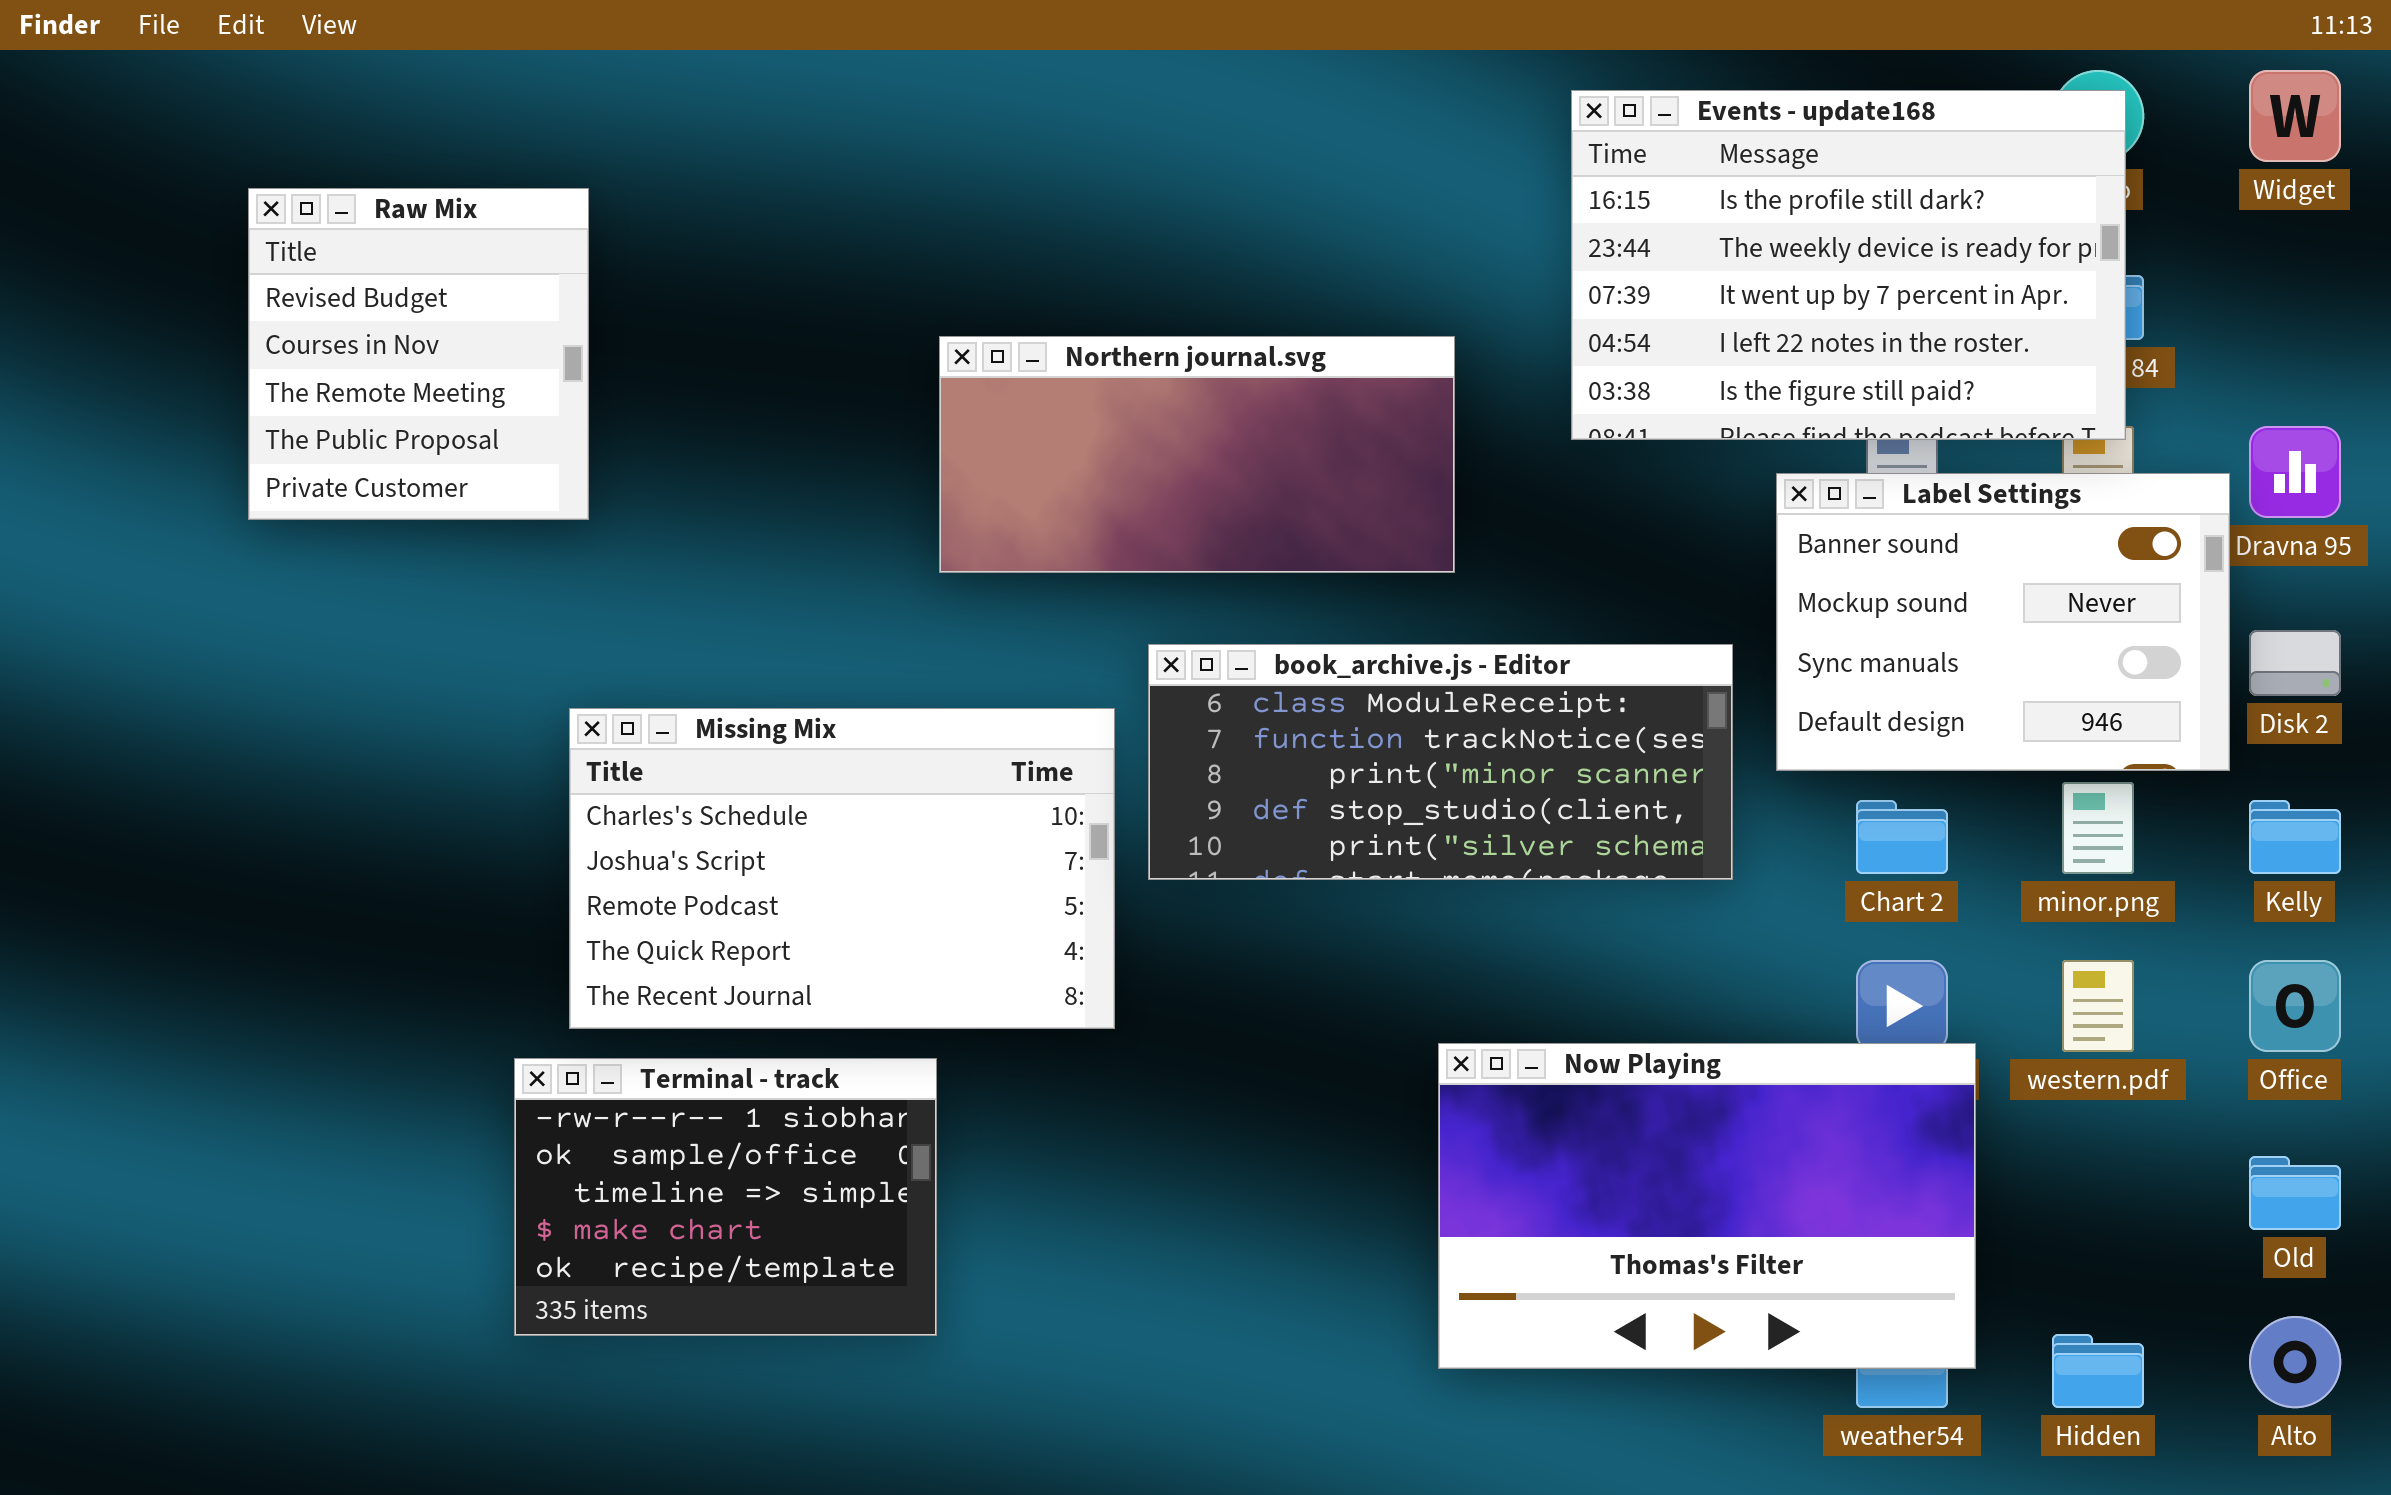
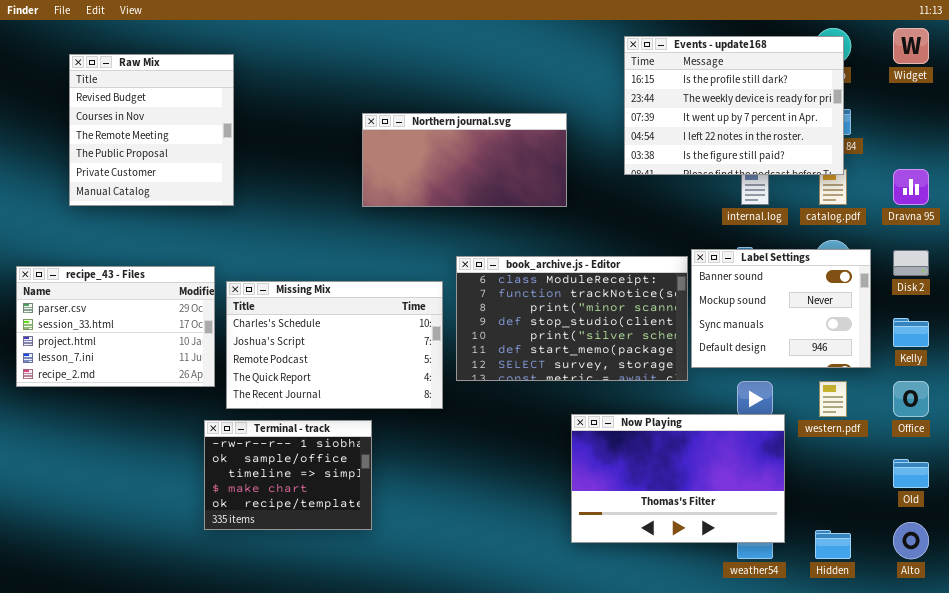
Raw Mix: [248,188,589,520] -> [69,54,234,206], resized
Northern journal.svg: [939,336,1455,573] -> [362,113,567,207], moved
Label Settings: [1776,473,2230,771] -> [691,249,871,368], moved
book_archive.js - Editor: [1148,644,1733,880] -> [456,256,688,381], resized
recipe_43 - Files: none -> [16,266,215,387], opened

